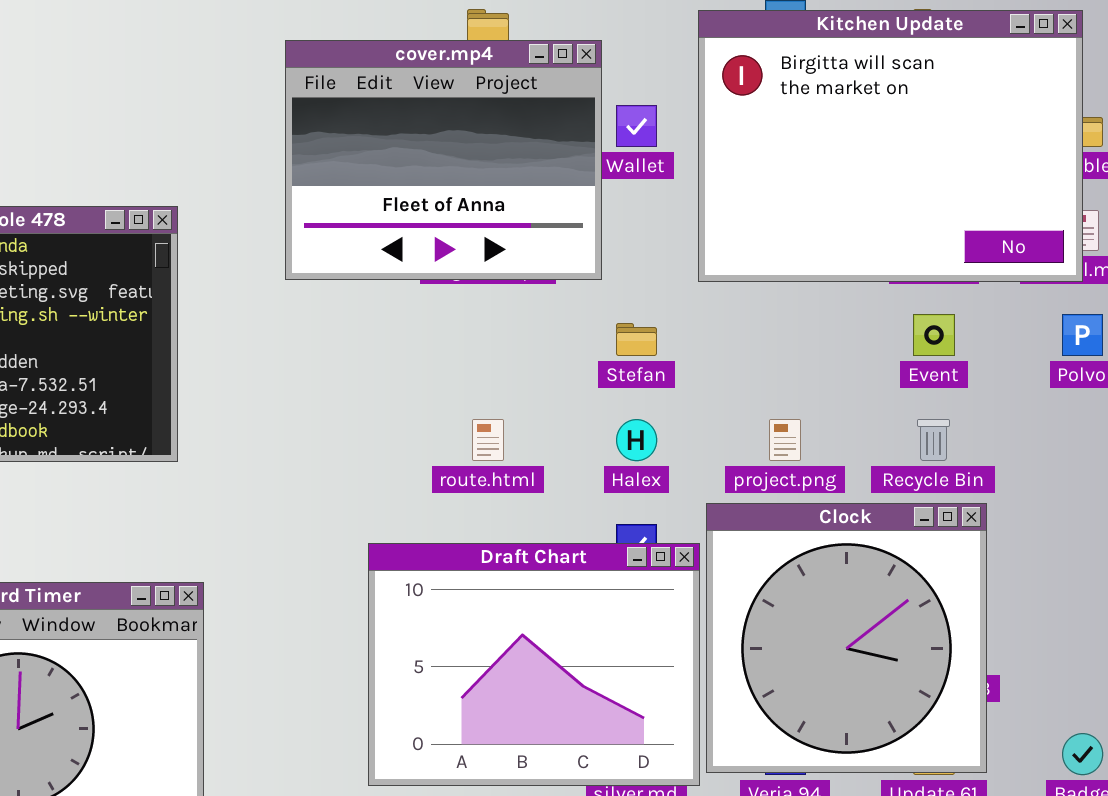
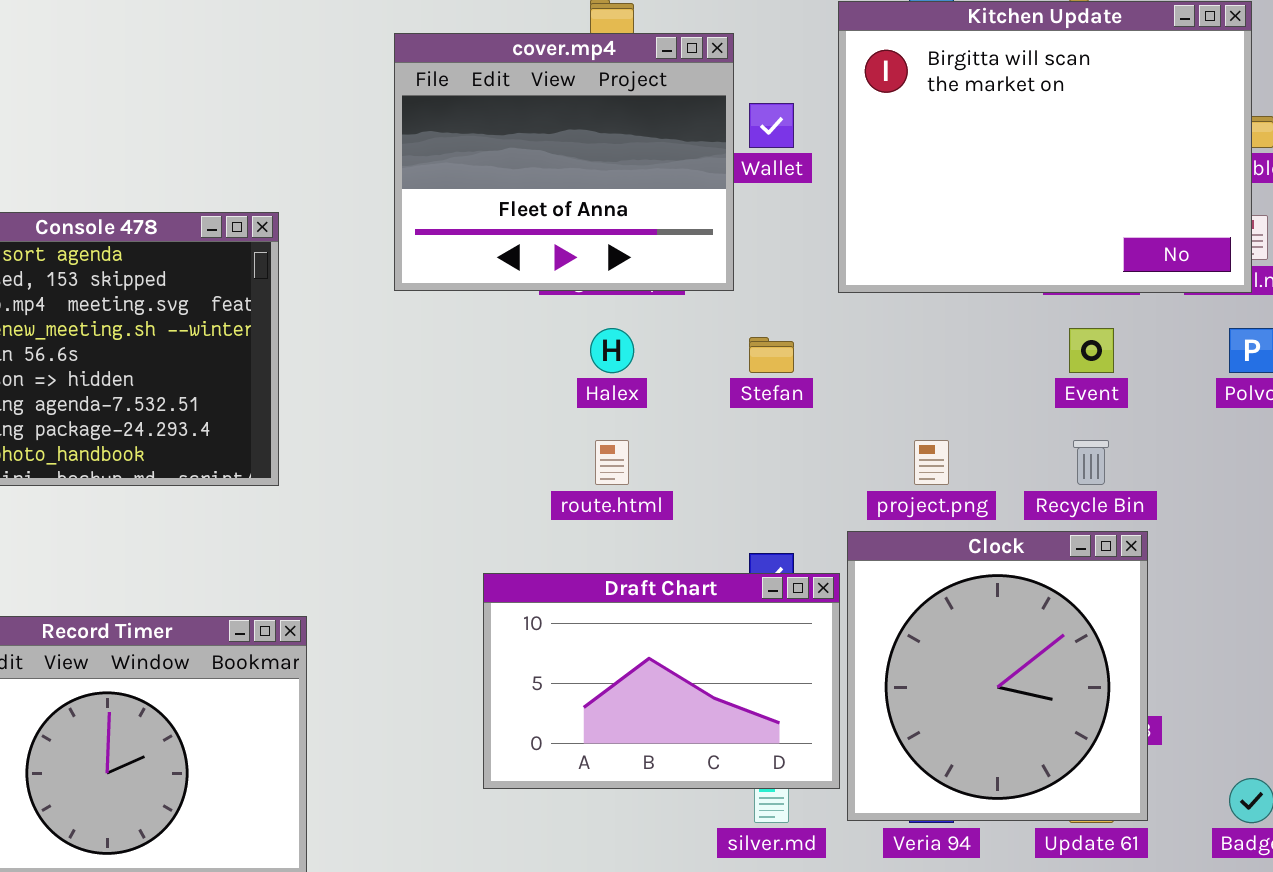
Halex: [616,419,657,461] -> [590,328,634,373], moved
Draft Chart: [368,543,700,786] -> [483,573,840,789], resized

